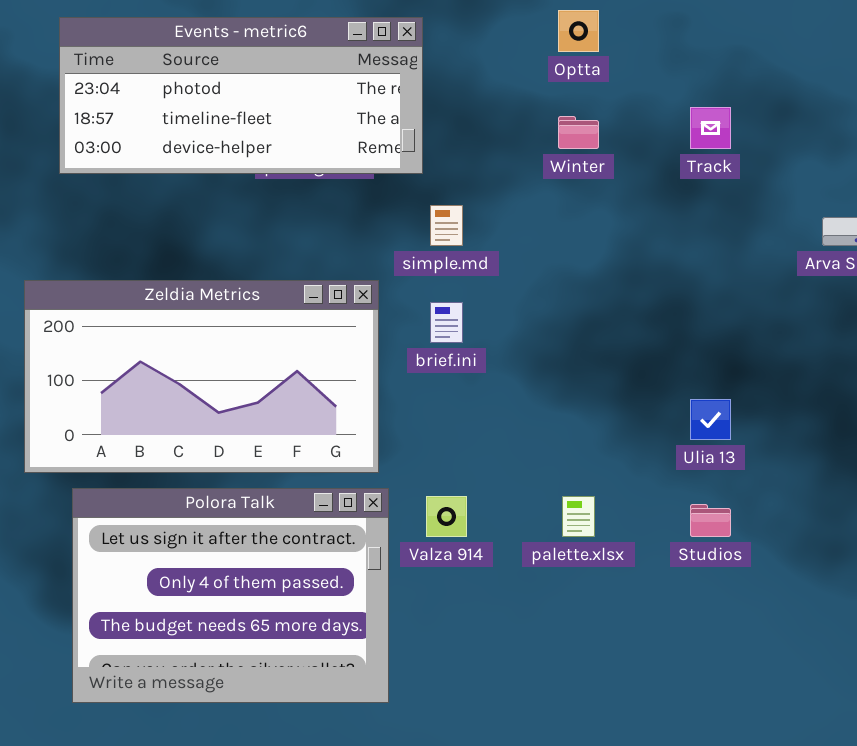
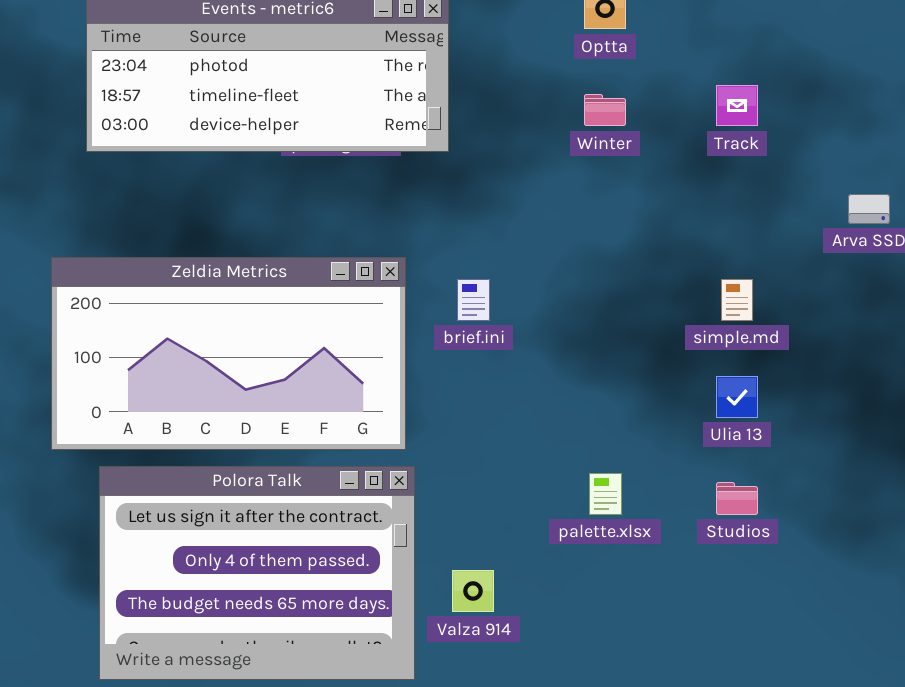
simple.md: [430,205,463,246] -> [721,279,753,321], moved
Valza 914: [426,496,467,537] -> [452,570,494,612], moved

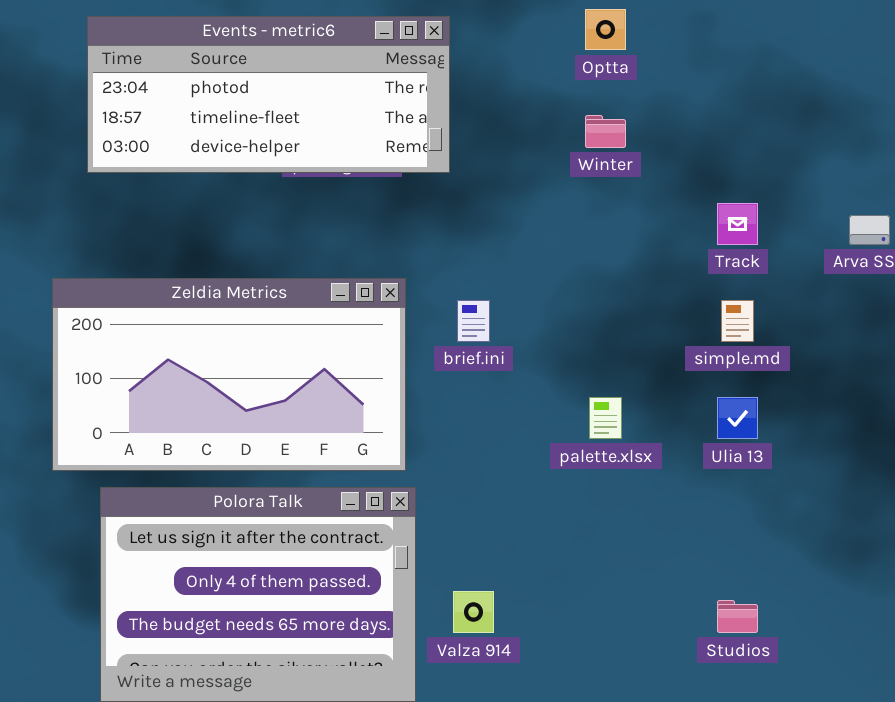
Track: [716,85,758,126] -> [717,203,758,245], moved
palette.xlsx: [589,473,622,515] -> [589,397,622,439], moved
Studios: [716,482,758,515] -> [717,600,758,633], moved

